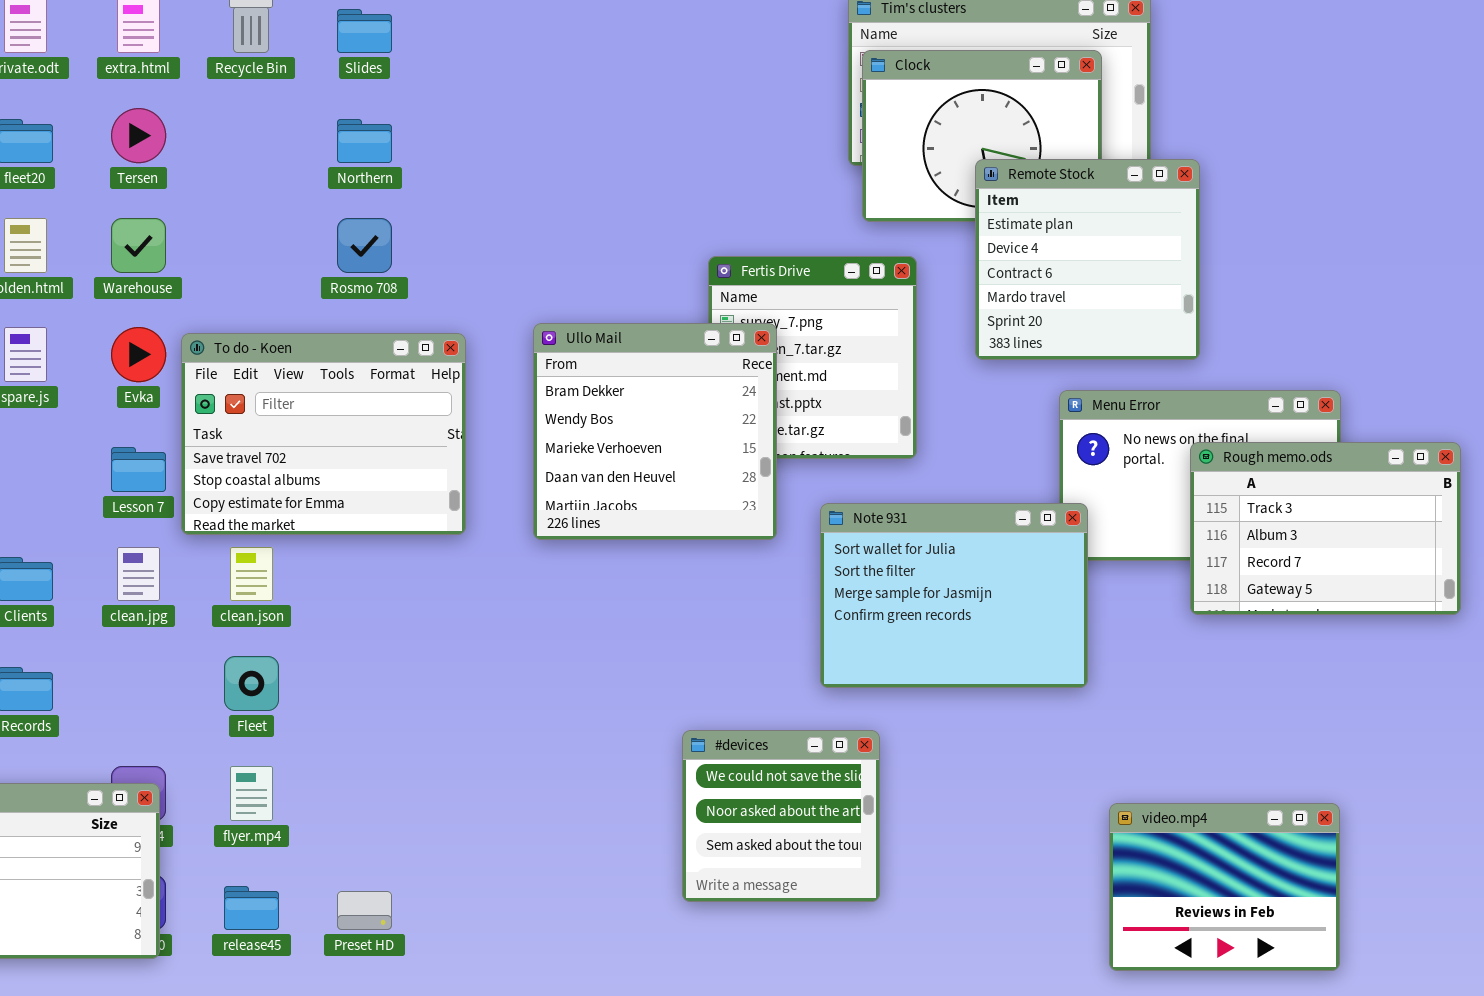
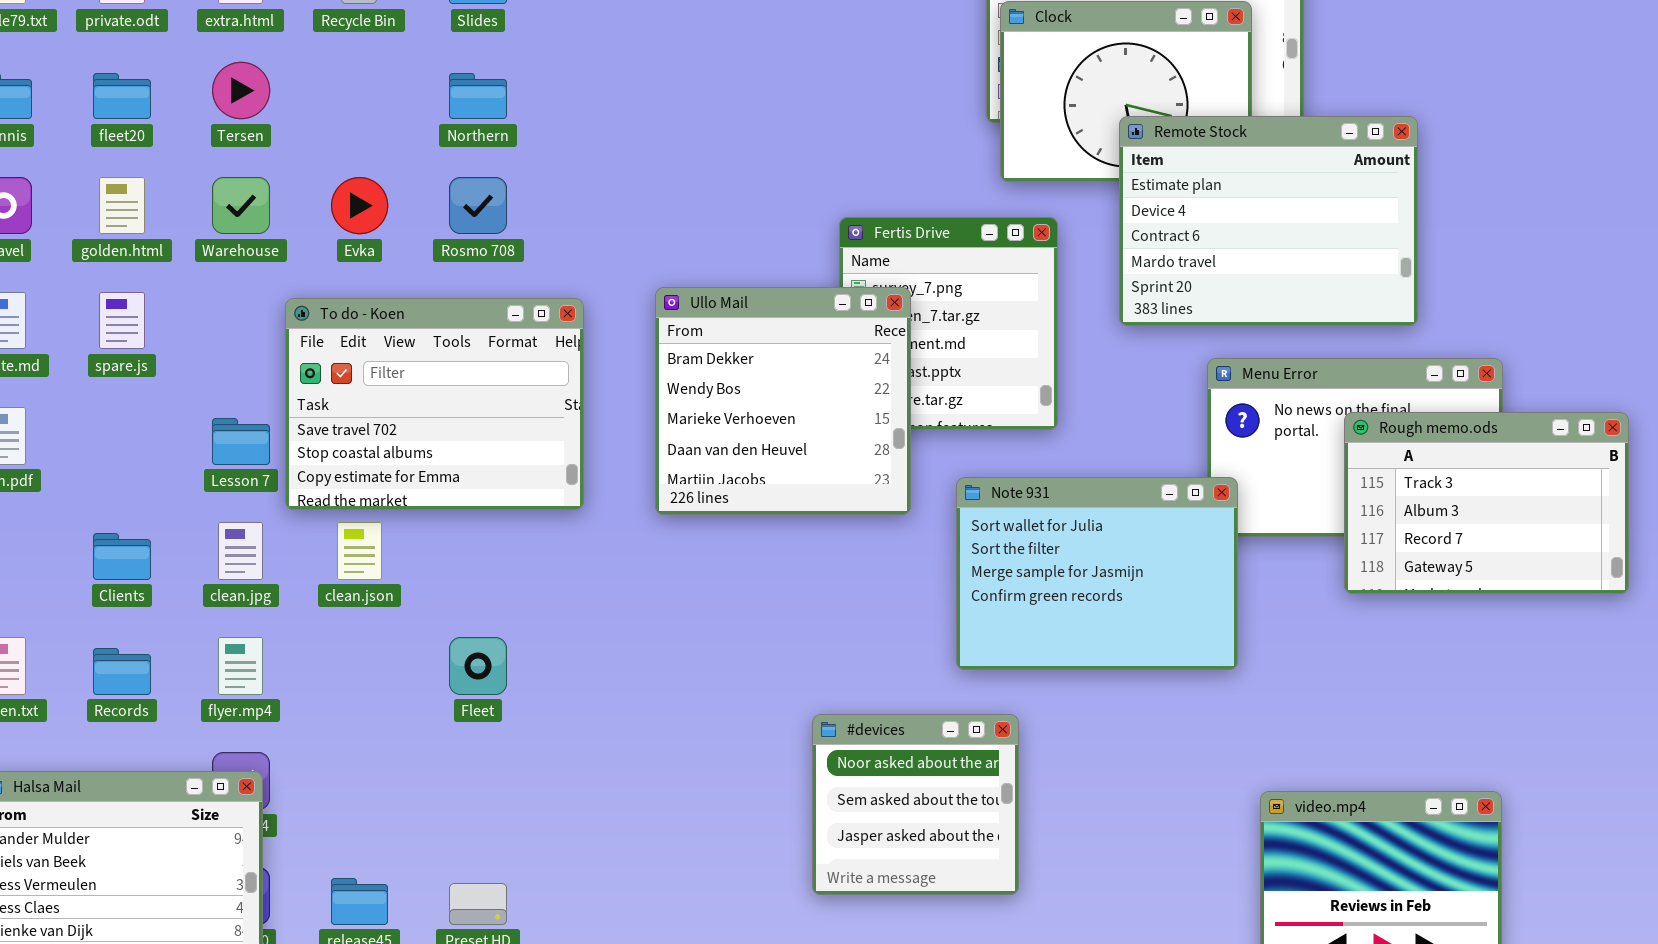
Remote Stock: [975,159,1200,360] -> [1119,116,1418,326], resized
Evka: [111,327,166,382] -> [331,177,388,234], moved
Fleet: [224,656,279,711] -> [449,637,507,695], moved
#devices: [682,730,880,902] -> [812,714,1019,895], scrolled down 1 row
flyer.mp4: [230,766,273,821] -> [218,637,263,695], moved

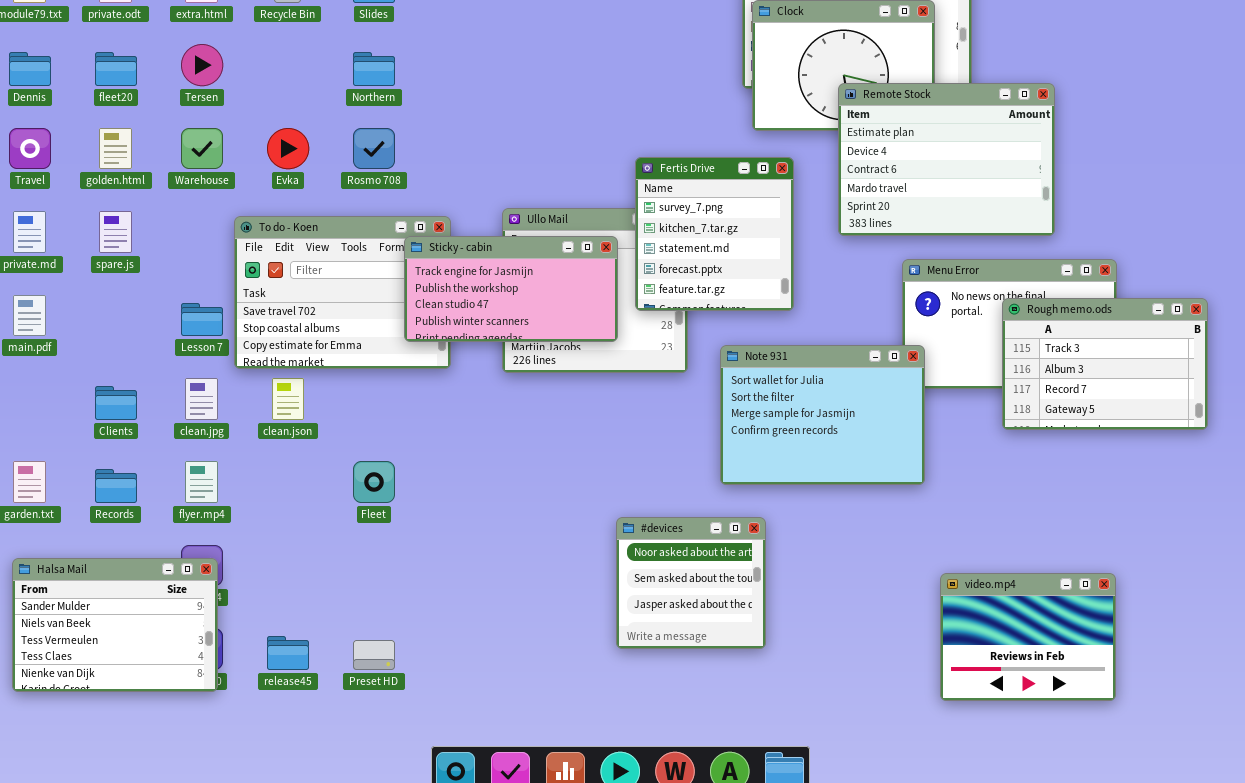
Fertis Drive: [839,217,1058,430] -> [635,157,794,311], raised
Sticky - cabin: none -> [404,236,618,342], opened

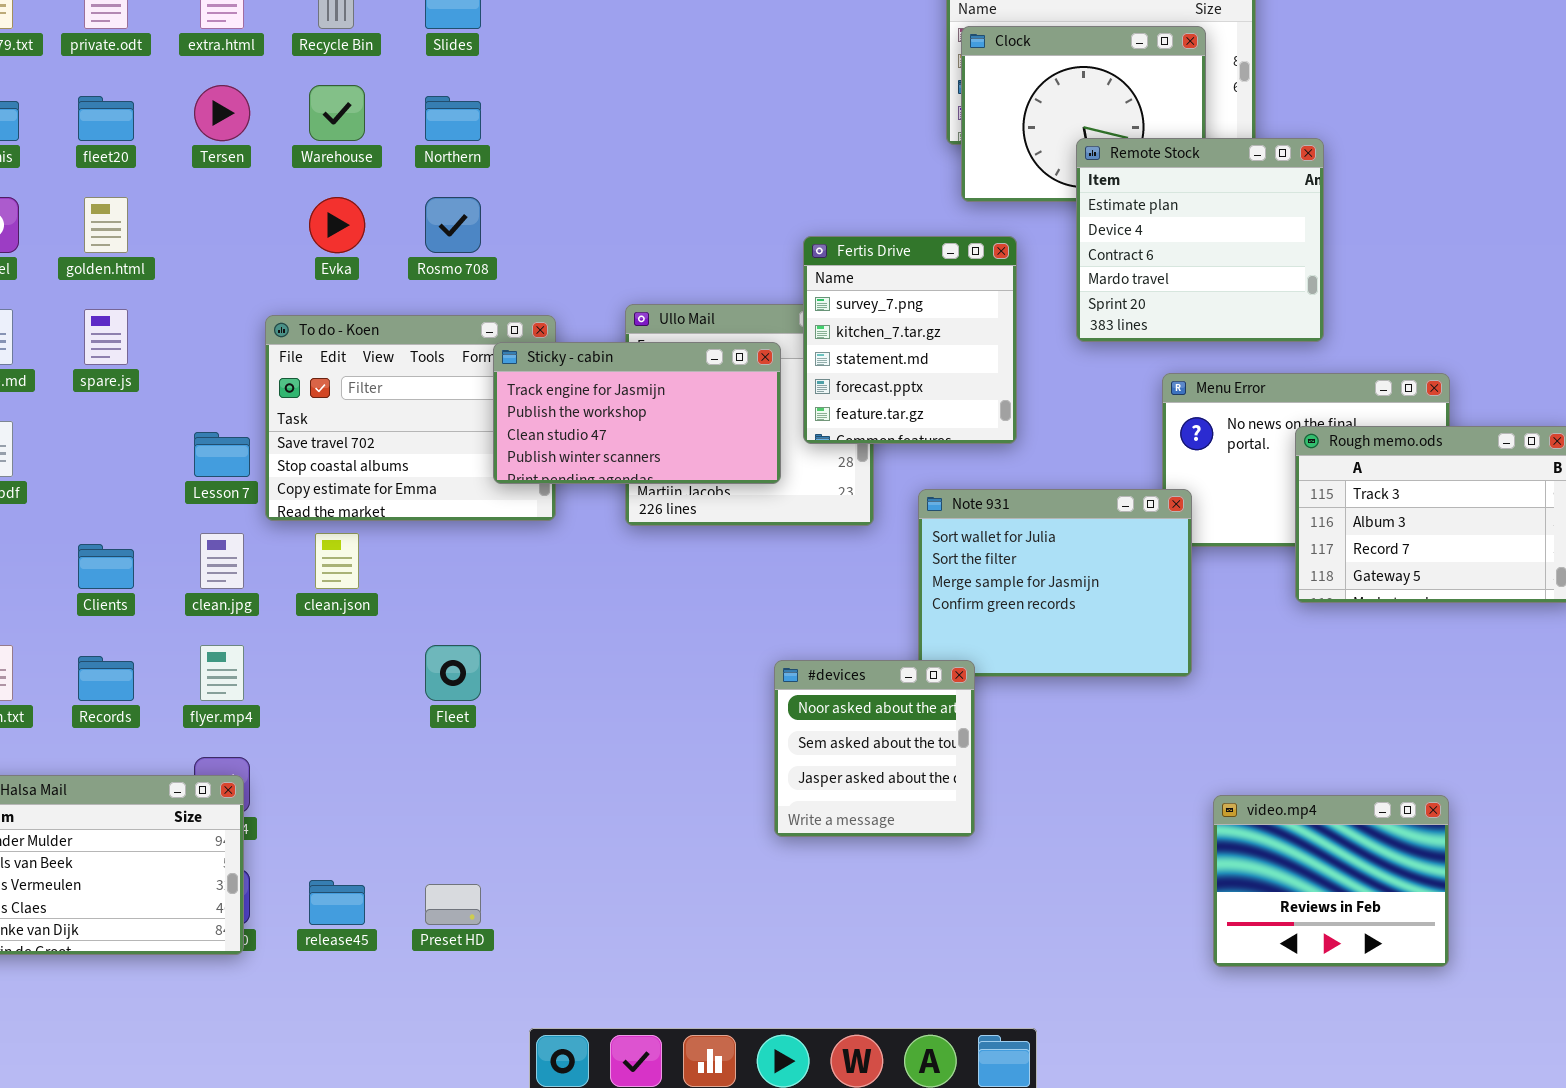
Remote Stock: [838,83,1055,236] -> [1076,138,1324,342], resized
Warehouse: [181,128,223,169] -> [309,85,365,141], moved
#devices: [616,517,766,649] -> [774,660,975,837], moved

